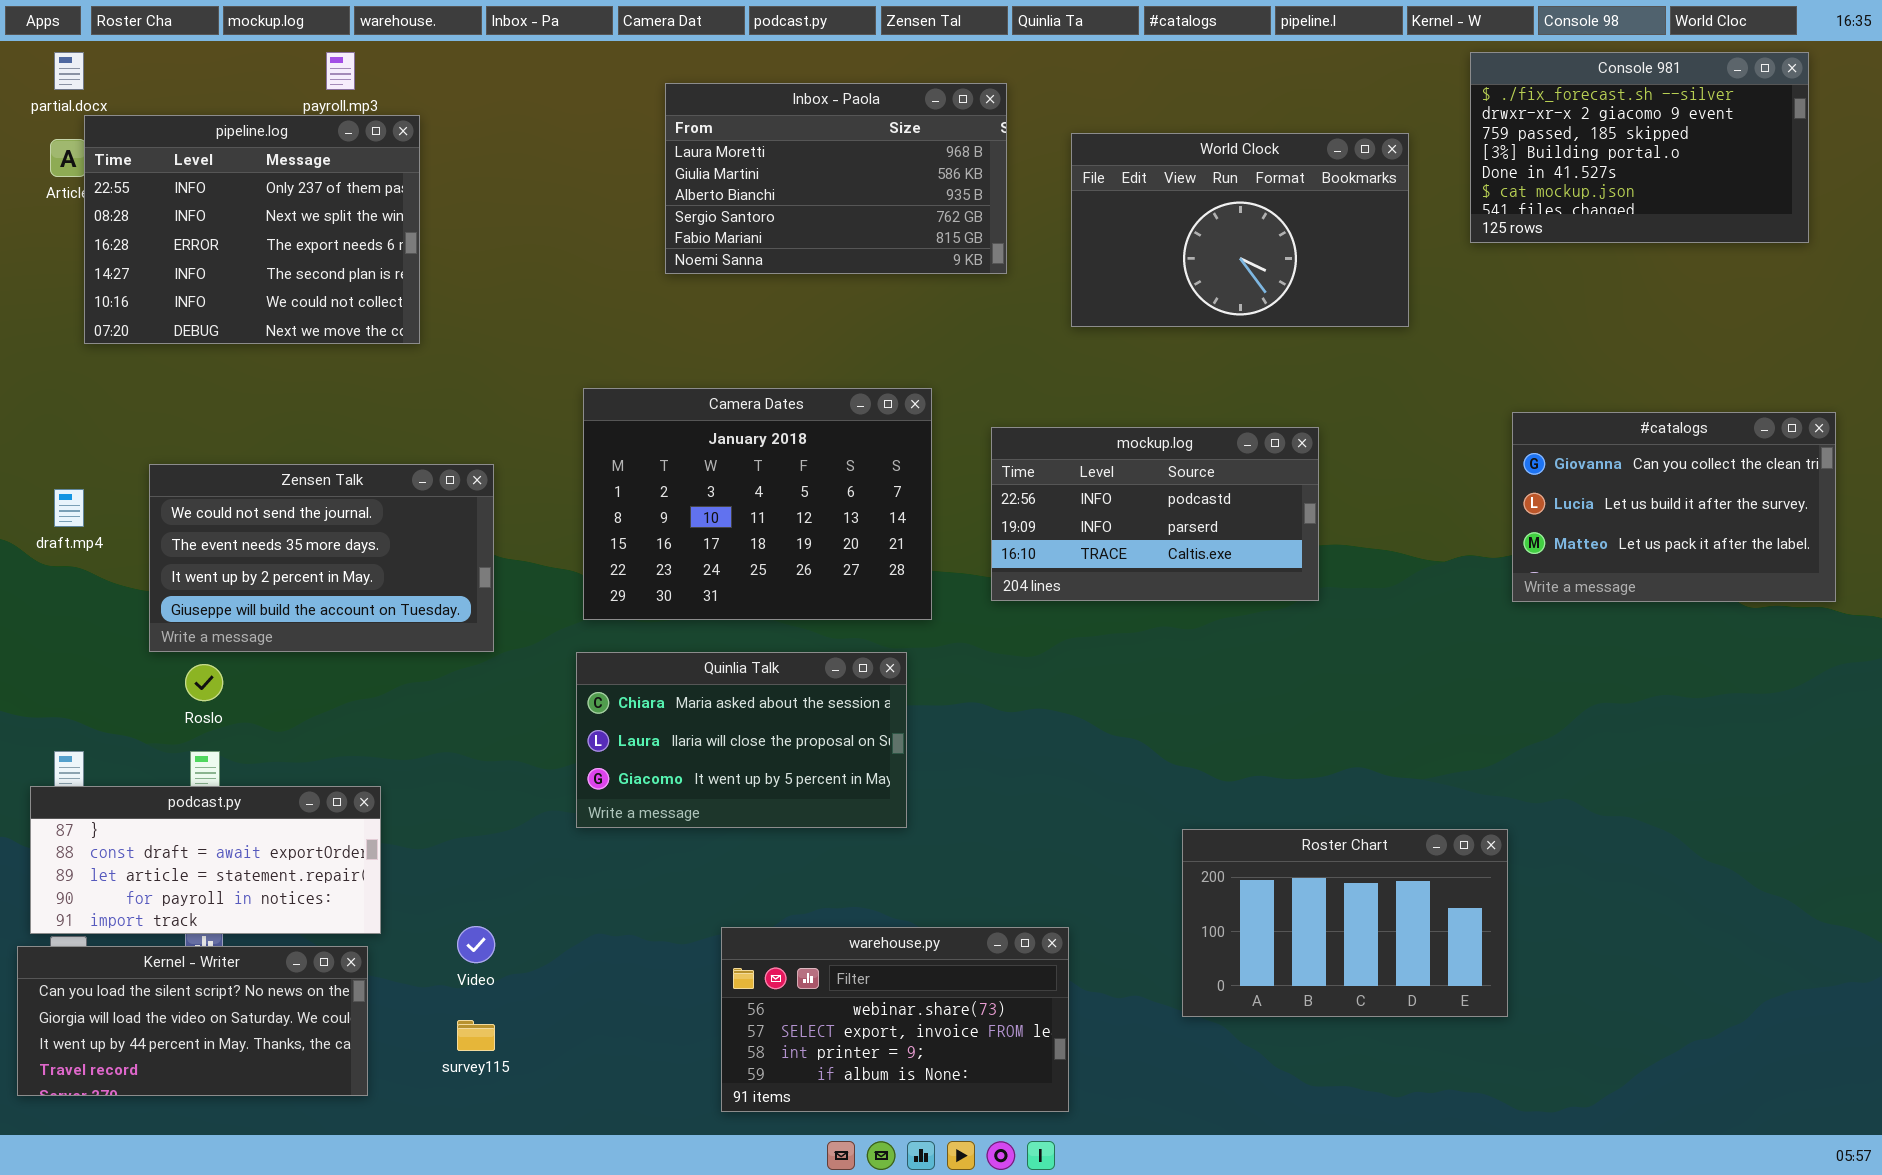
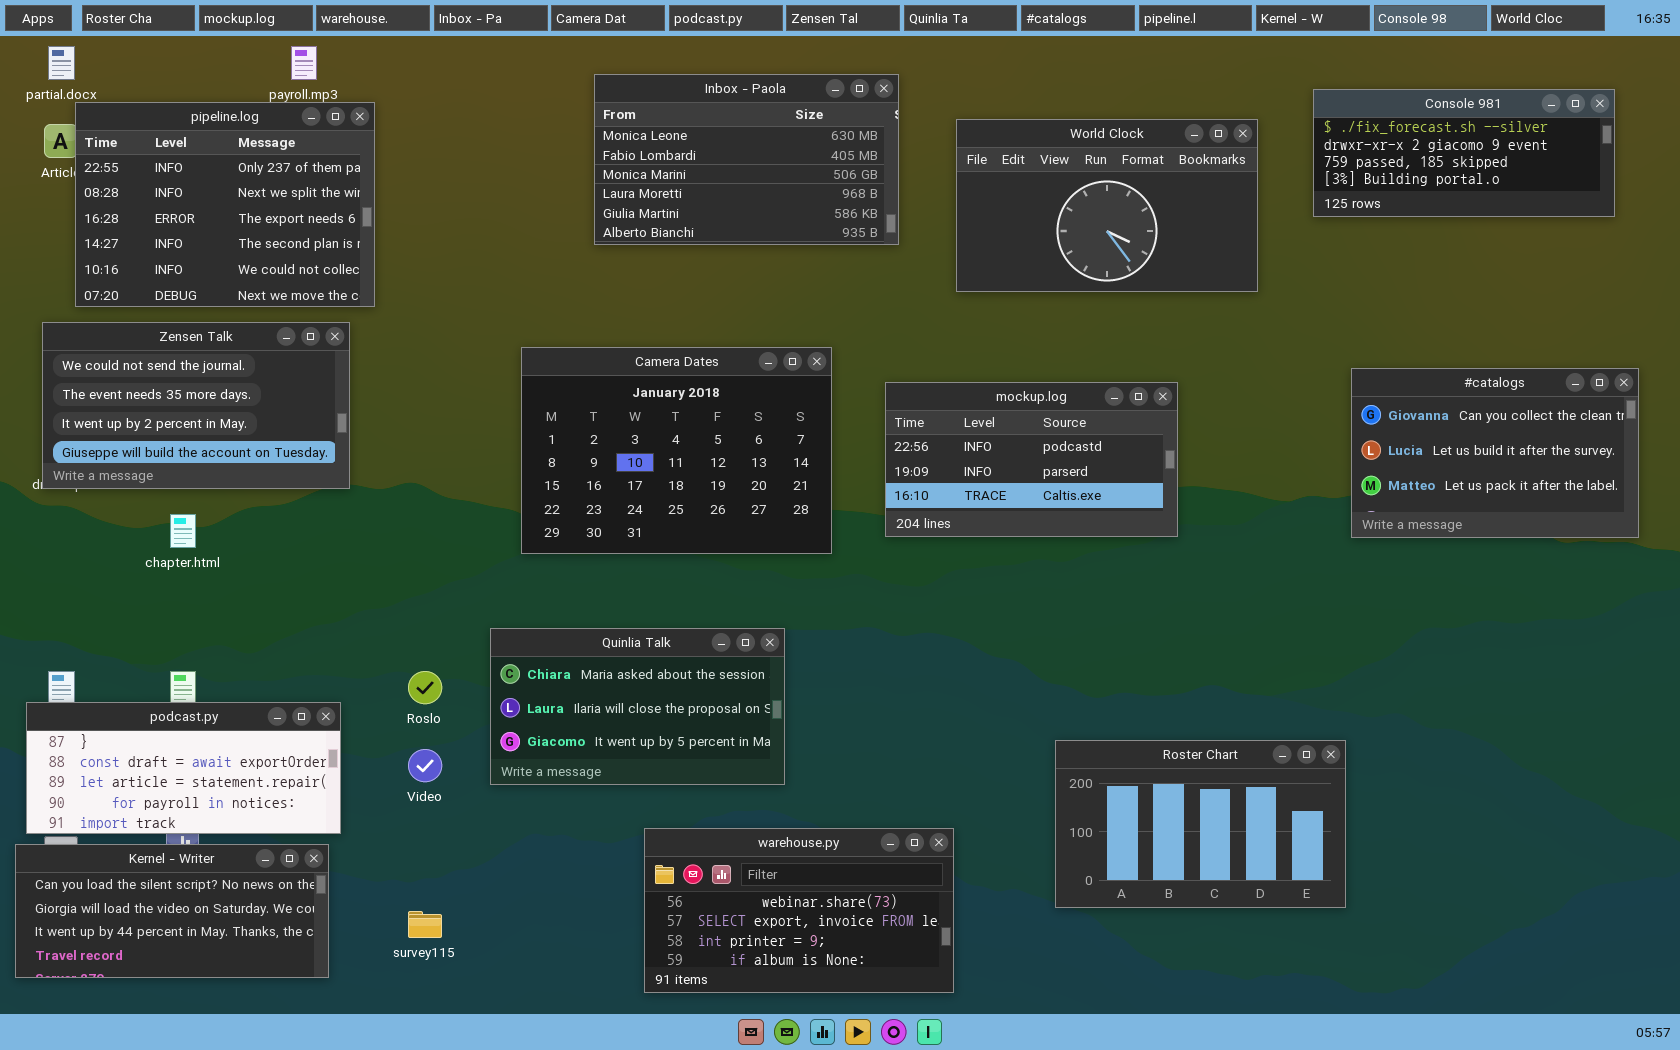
Console 981: [1470,52,1809,243] -> [1313,89,1615,217], resized
Inbox - Paola: [665,83,1007,274] -> [594,74,899,245], scrolled up 3 rows
Zensen Talk: [149,464,494,652] -> [42,322,350,489], moved
Quinlia Talk: [576,652,907,828] -> [490,628,785,785], moved
Roslo: [185,664,223,701] -> [408,671,442,704], moved
Video: [457,926,495,963] -> [408,749,442,782], moved

